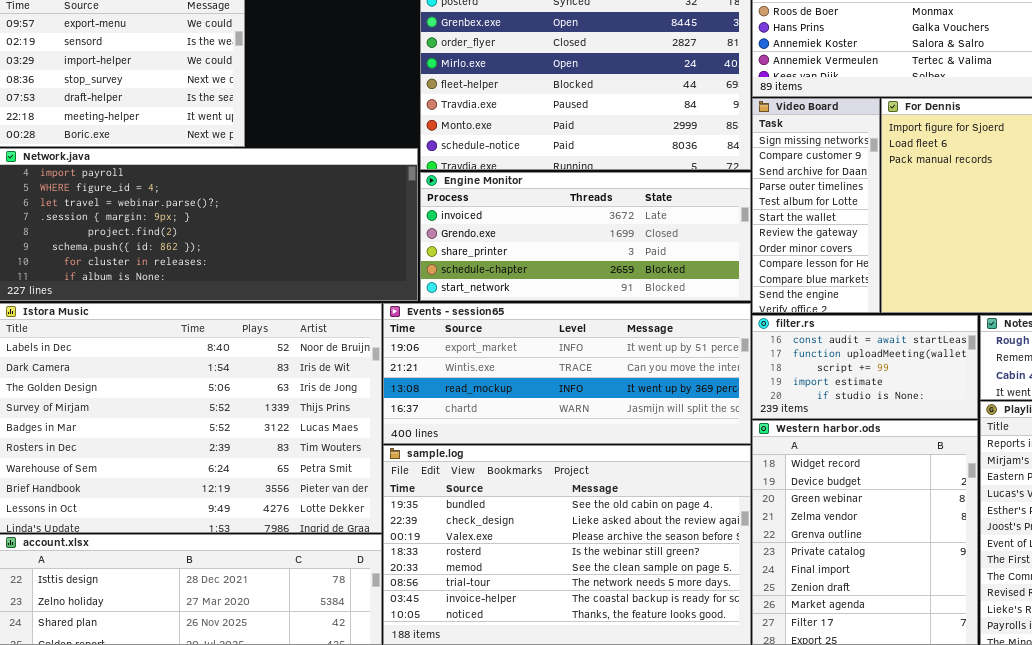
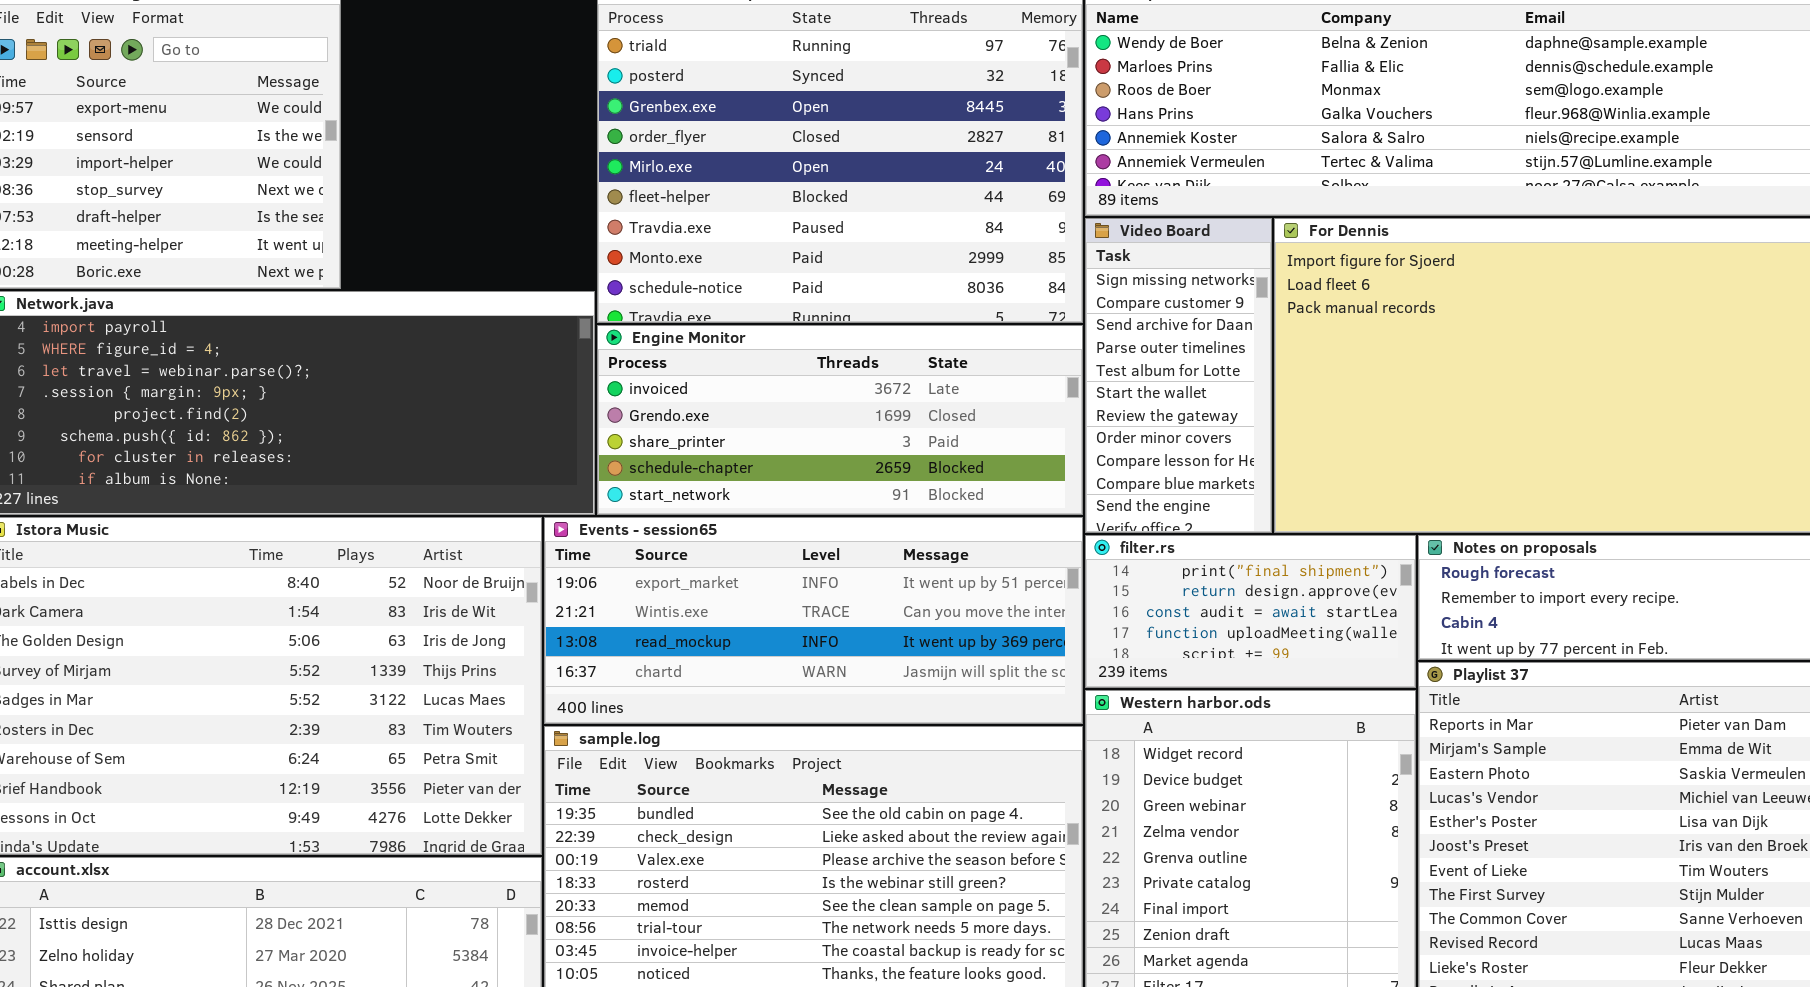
filter.rs: [752,315,978,419] -> [1085,535,1416,688], scrolled up 2 rows

